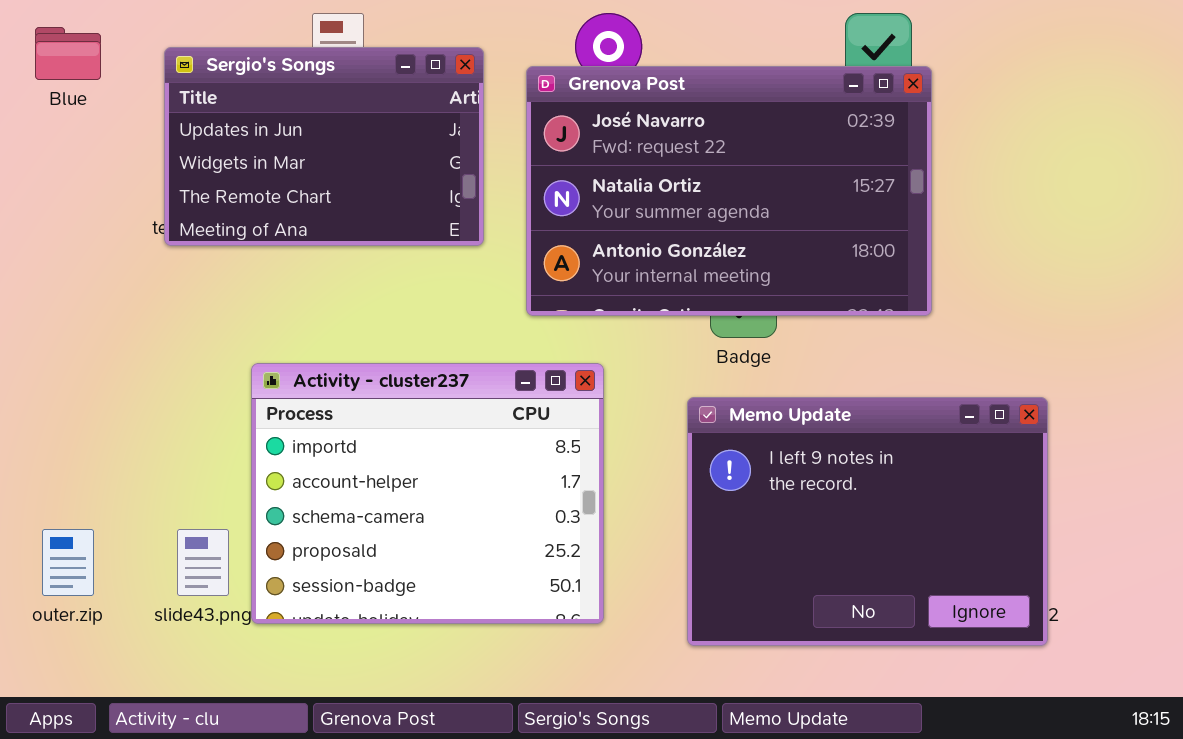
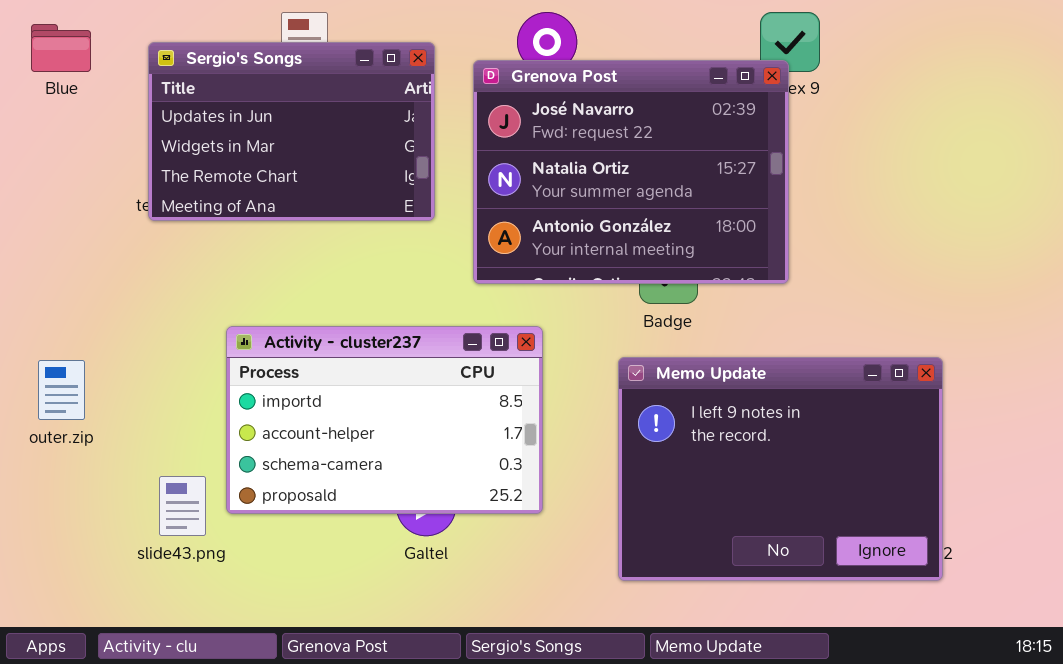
Grenova Post: [526,66,932,316] -> [473,60,789,284], resized
Activity - cluster237: [251,363,604,624] -> [226,326,543,514], resized
outer.zip: [42,529,94,596] -> [38,360,85,420], moved

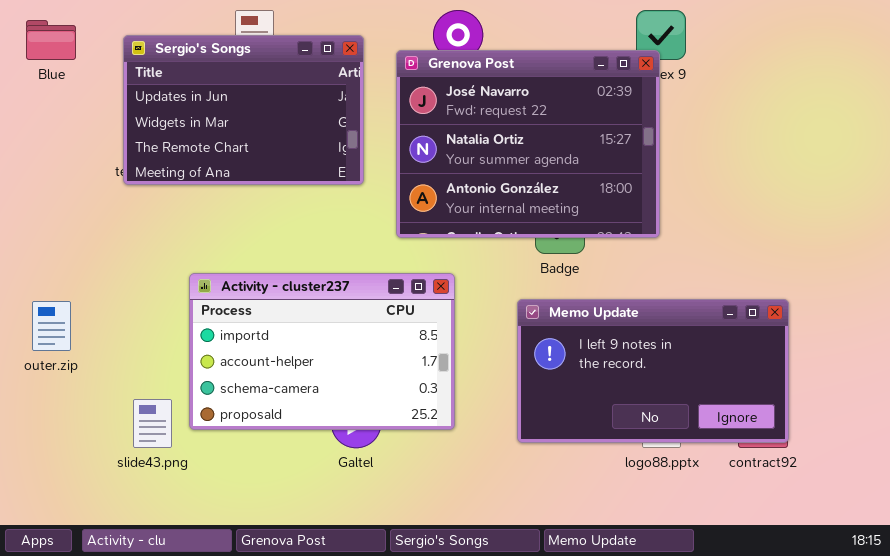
Memo Update: [618,357,943,581] -> [517,299,789,443], resized

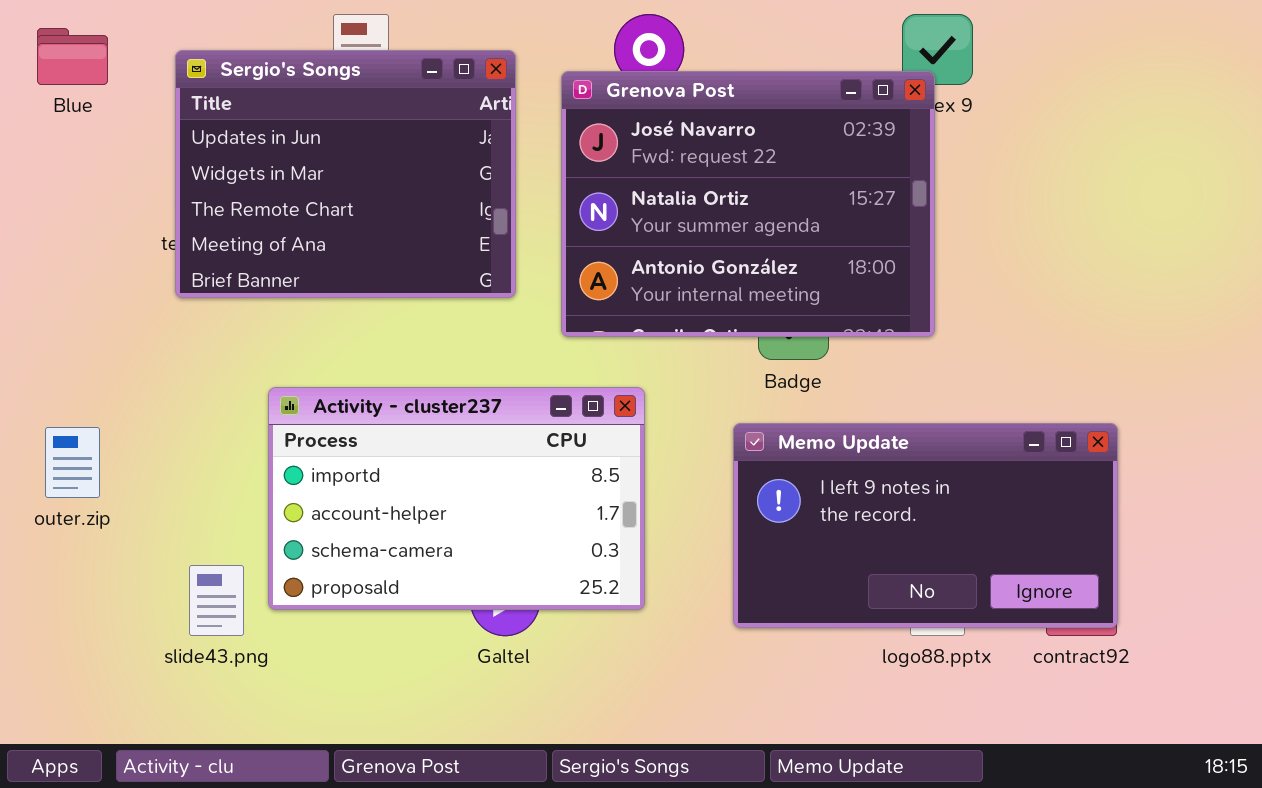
Sergio's Songs: [123,35,364,185] -> [175,50,516,298], resized

